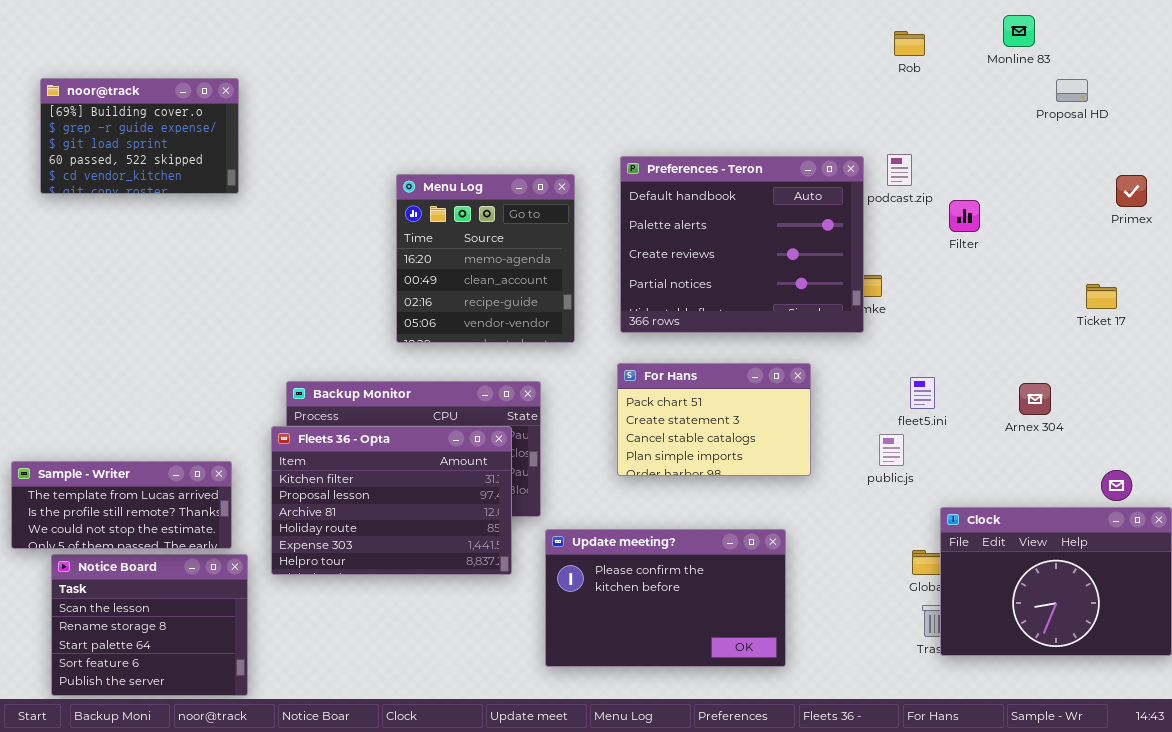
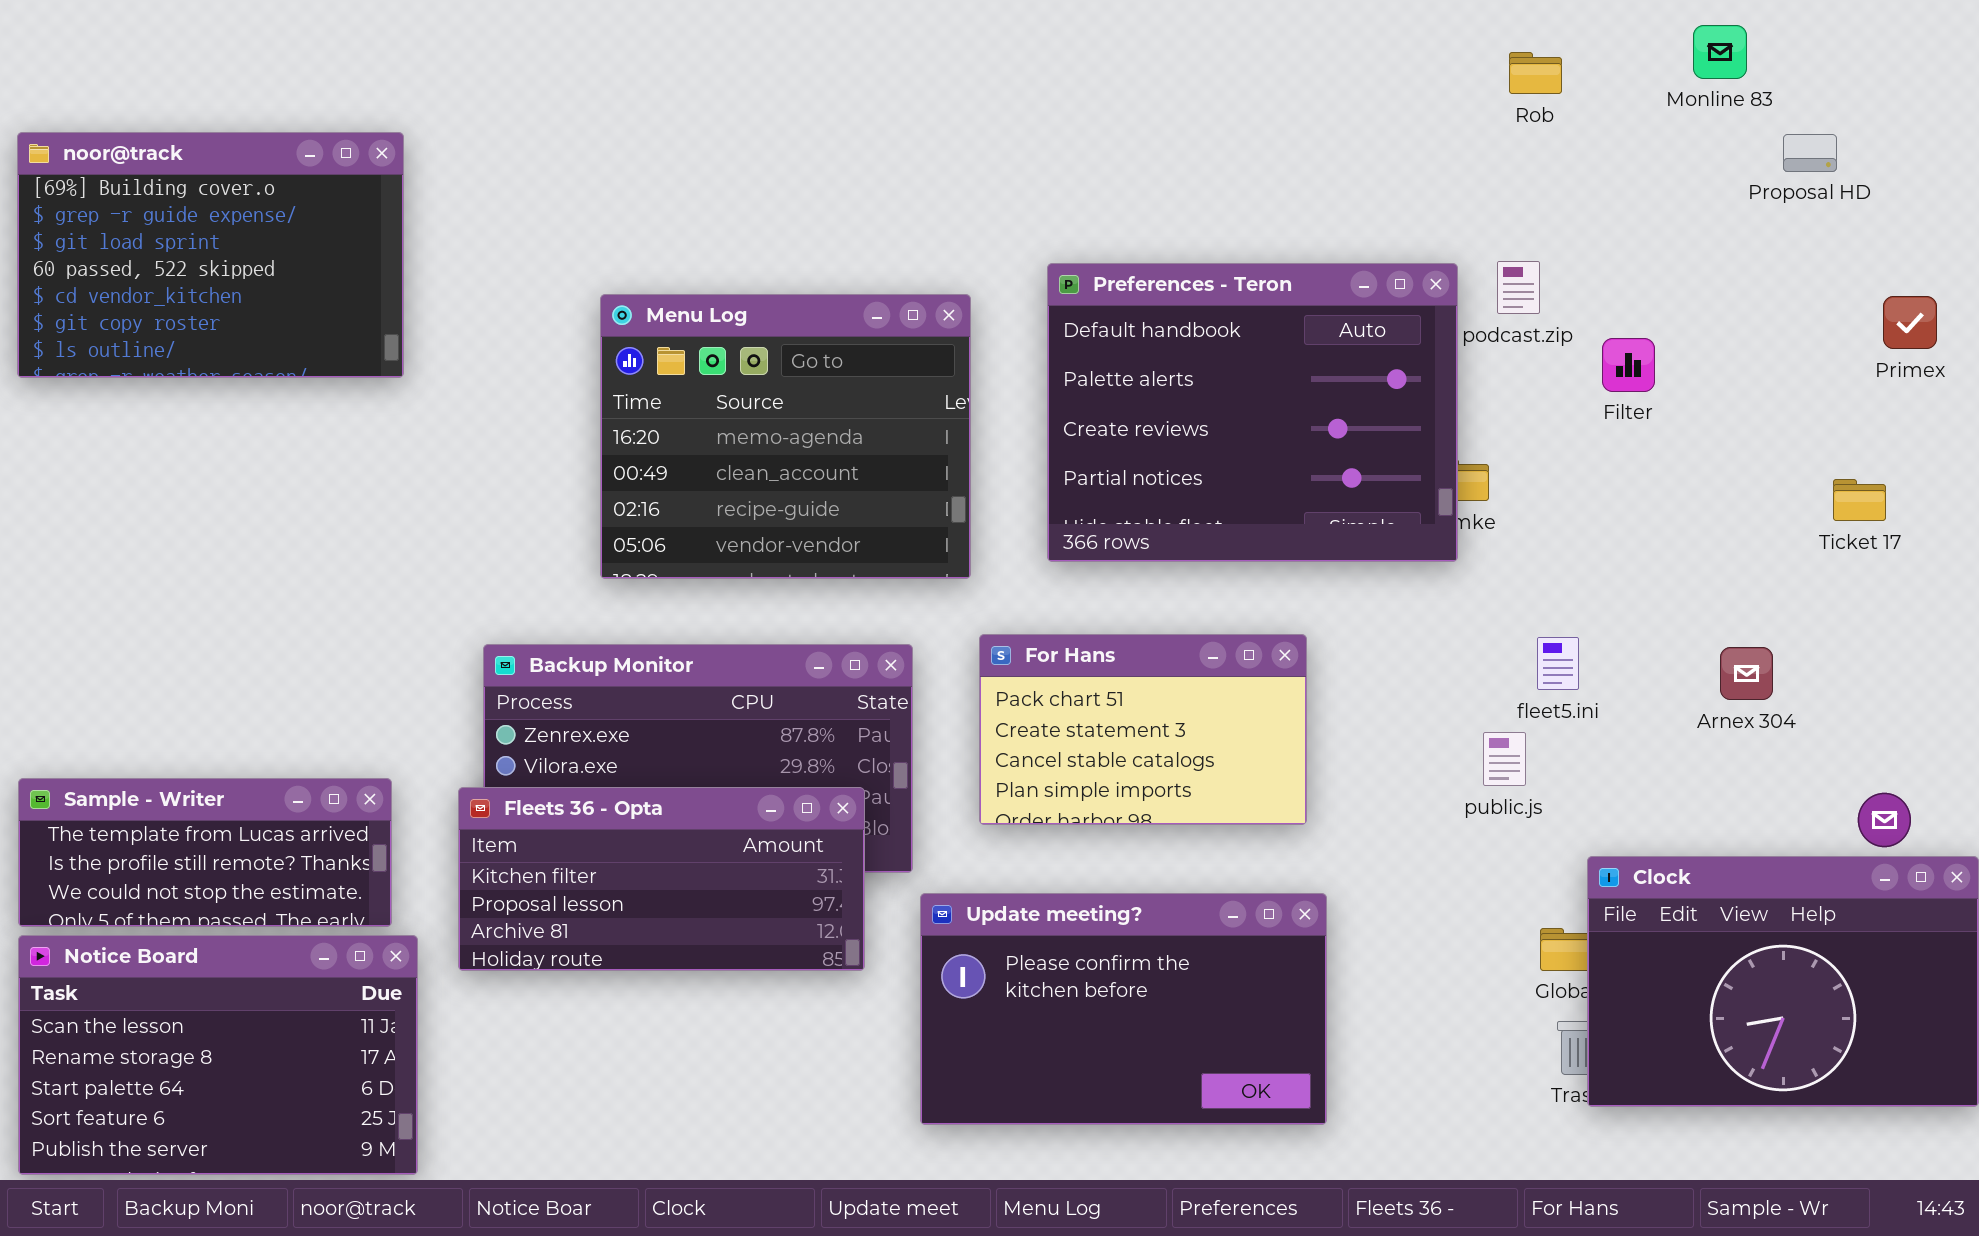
noor@track: [40,78,239,194] -> [17,132,404,378], resized
Menu Log: [396,174,575,343] -> [600,294,971,579], resized
For Hans: [617,363,811,476] -> [979,634,1307,825], moved
Fleets 36 - Opta: [271,426,512,575] -> [458,787,865,971], resized
Notice Board: [51,554,248,696] -> [18,935,418,1175], resized

